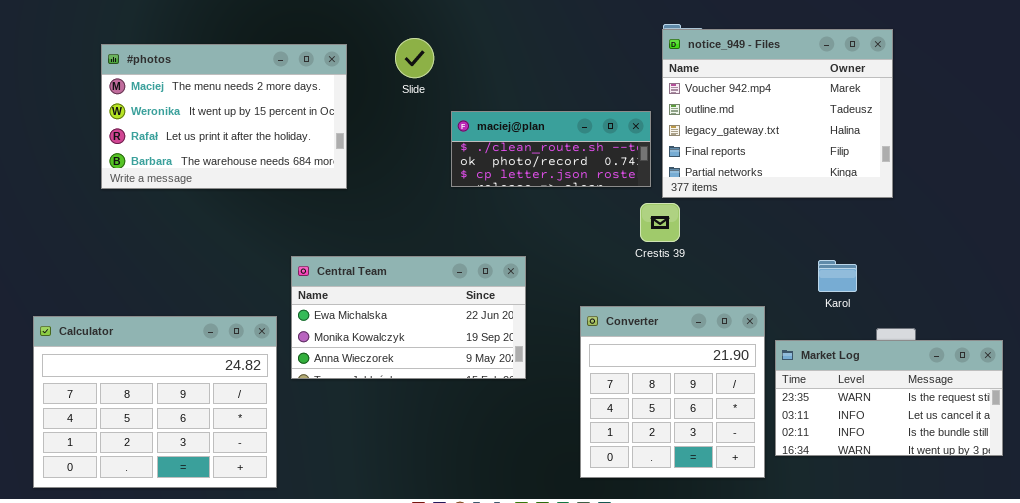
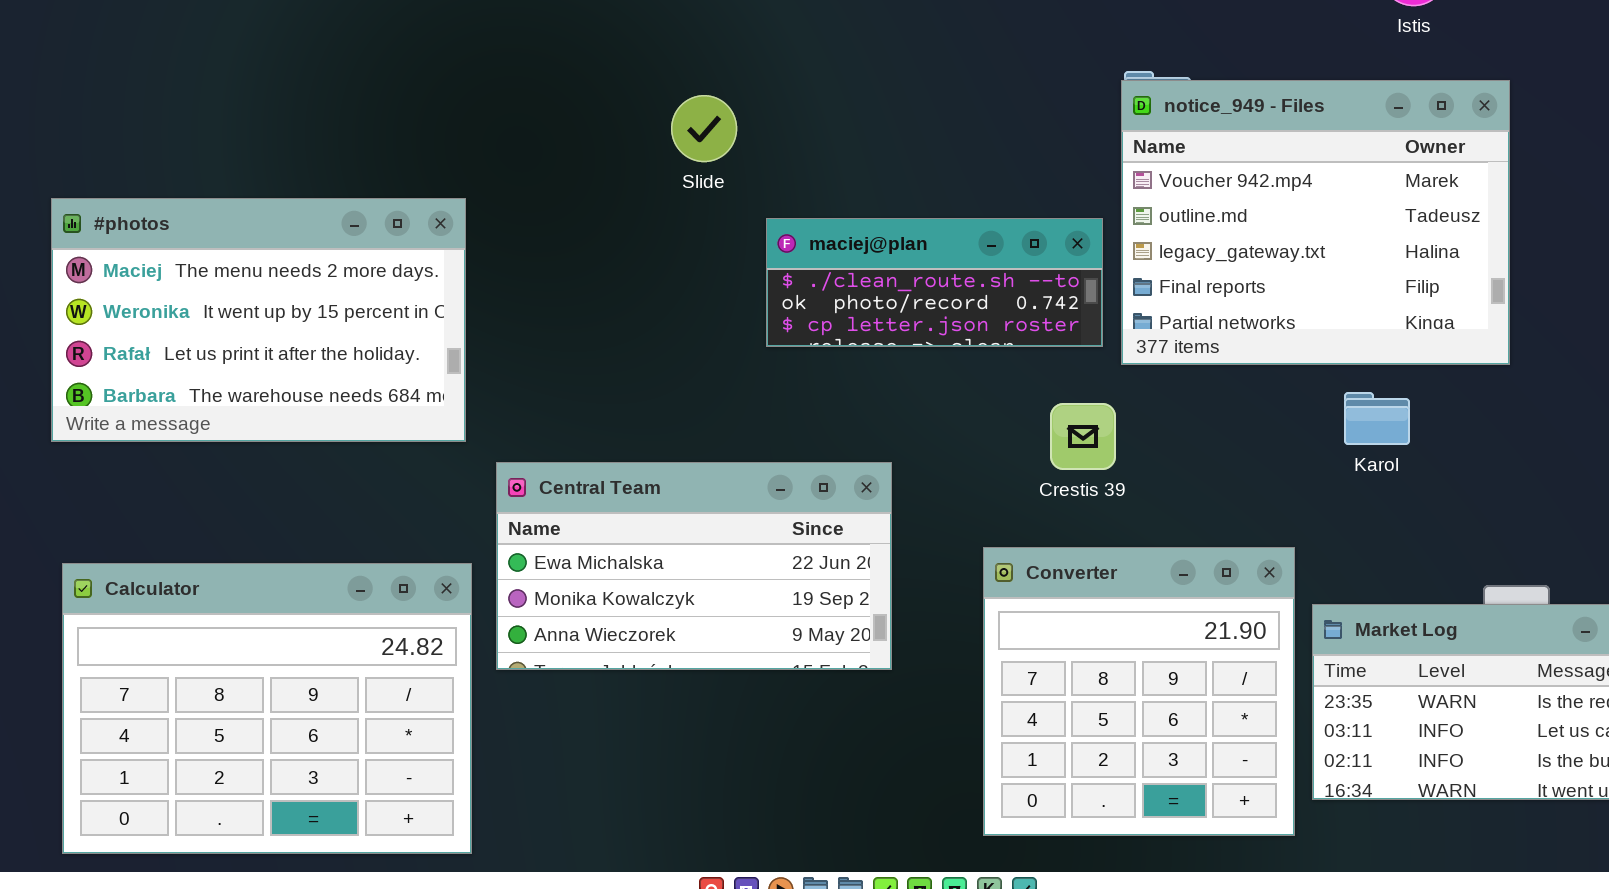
#photos: [101,44,347,189] -> [51,198,466,442], moved
Crestis 39: [640,203,680,242] -> [1050,403,1116,470], moved
Karol: [818,260,857,292] -> [1344,392,1410,445], moved

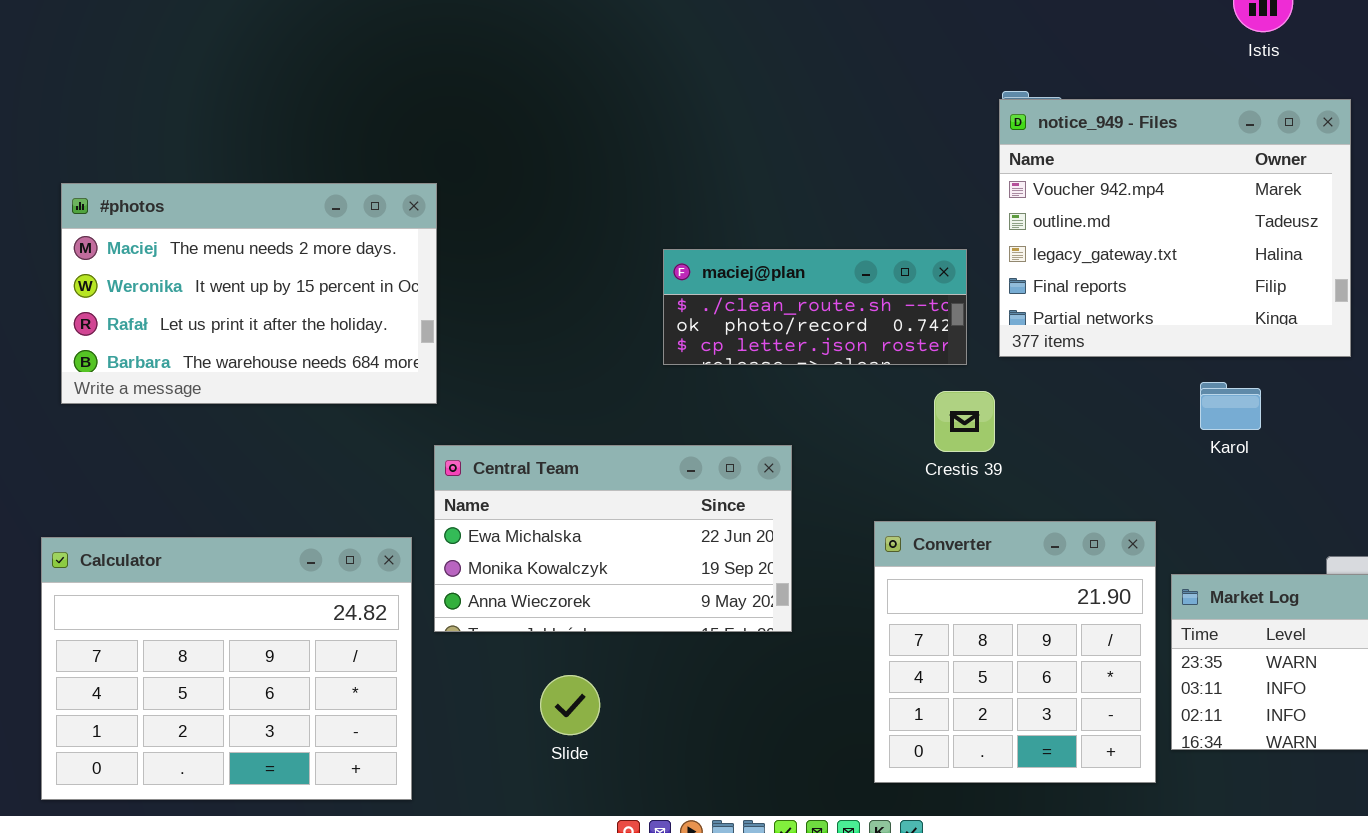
Slide: [671,95,737,162] -> [540,675,600,735], moved
#photos: [51,198,466,442] -> [61,183,437,404], moved
maciej@plan: [766,218,1103,347] -> [663,249,967,365], moved

